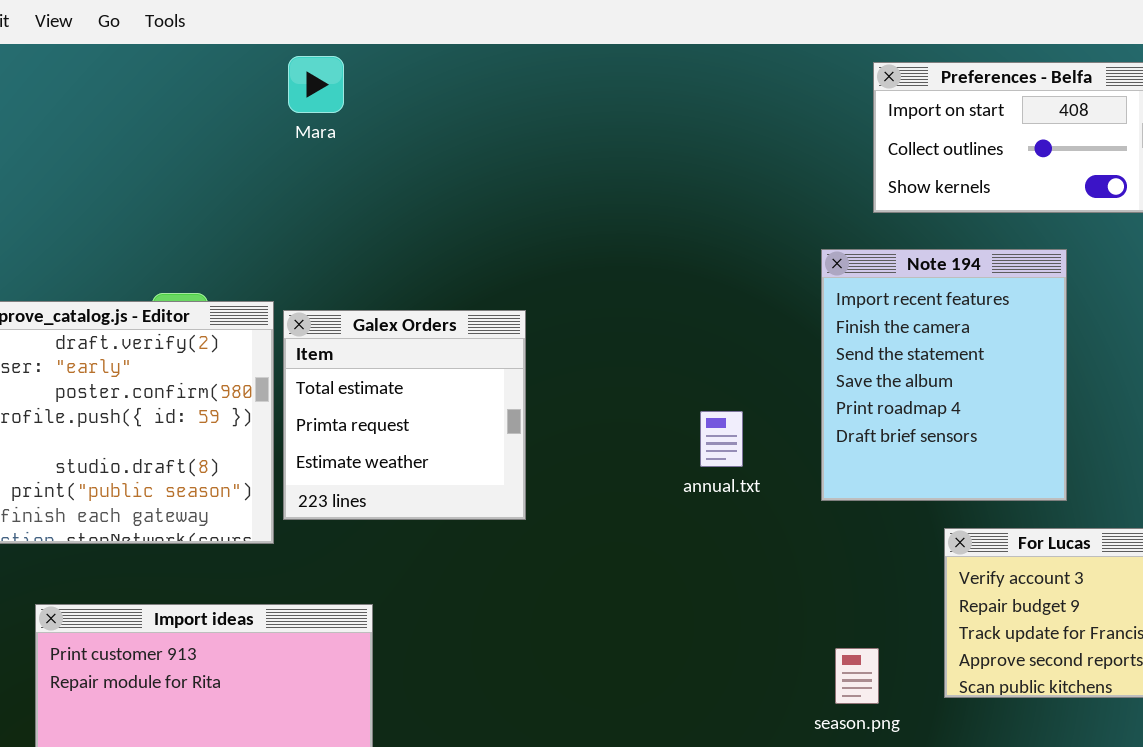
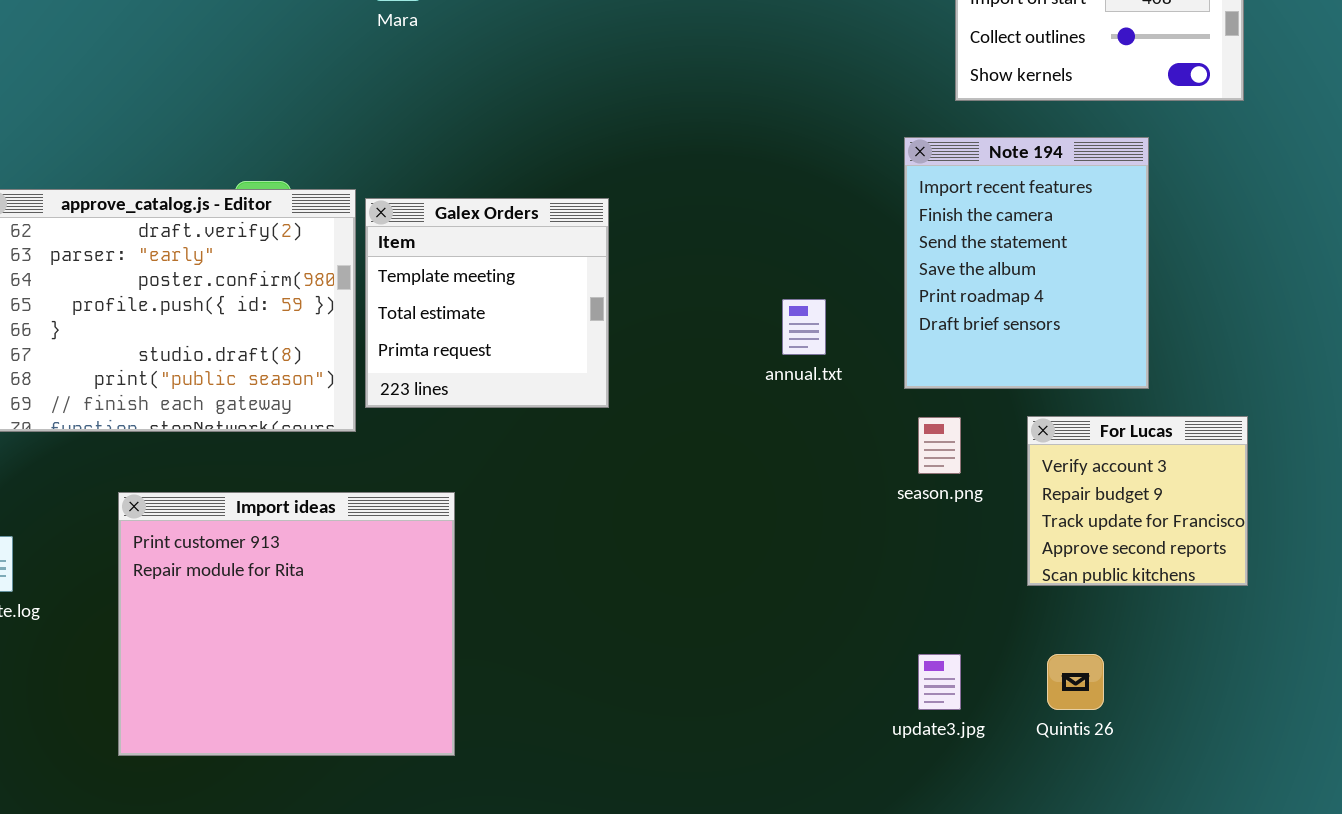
Galex Orders: [283,310,526,520] -> [365,198,609,408], scrolled up 1 row
season.png: [835,648,879,704] -> [918,417,961,474], moved

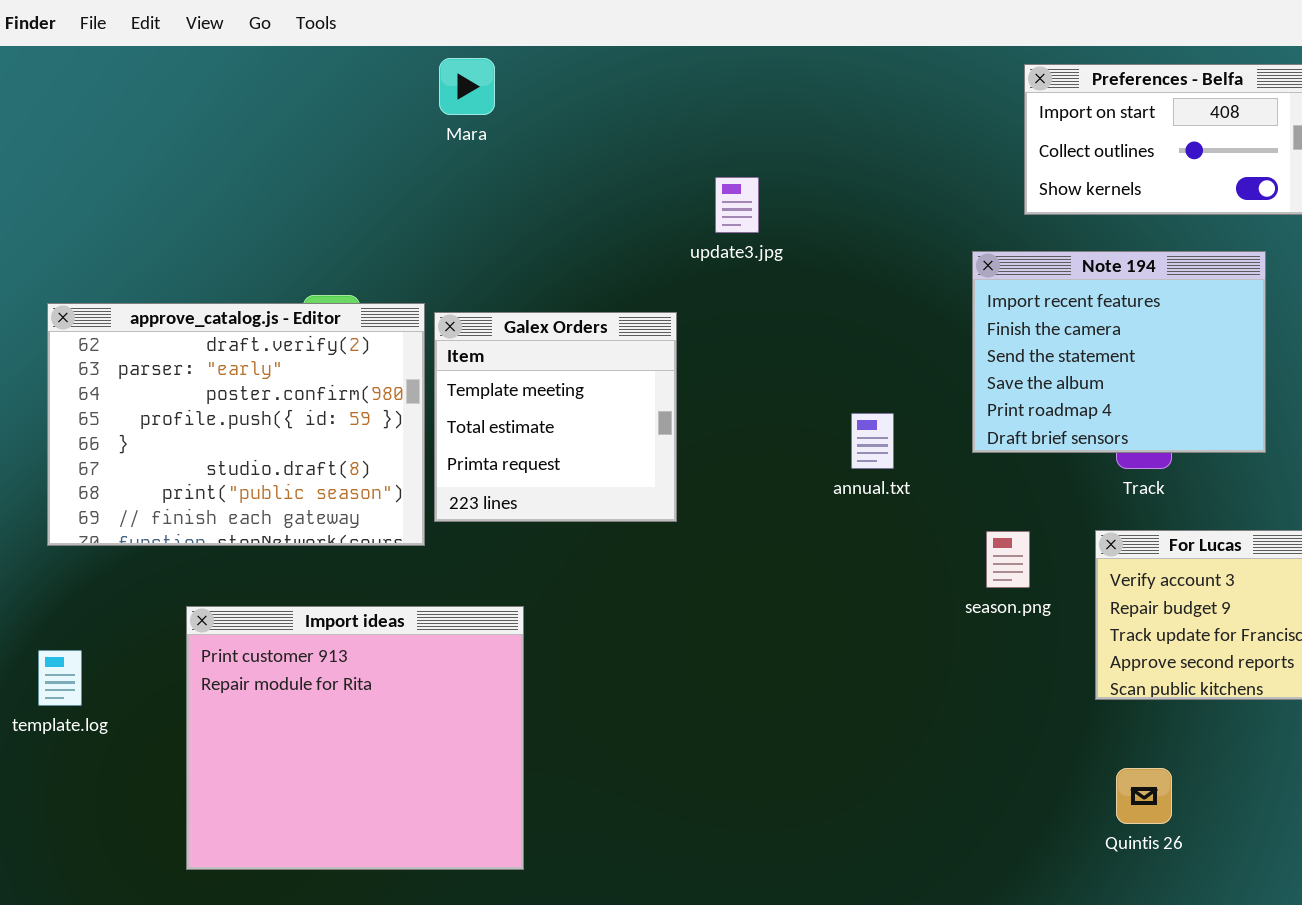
Note 194: [904,137,1149,389] -> [972,251,1266,453], resized
update3.jpg: [918,654,961,710] -> [715,177,759,233], moved

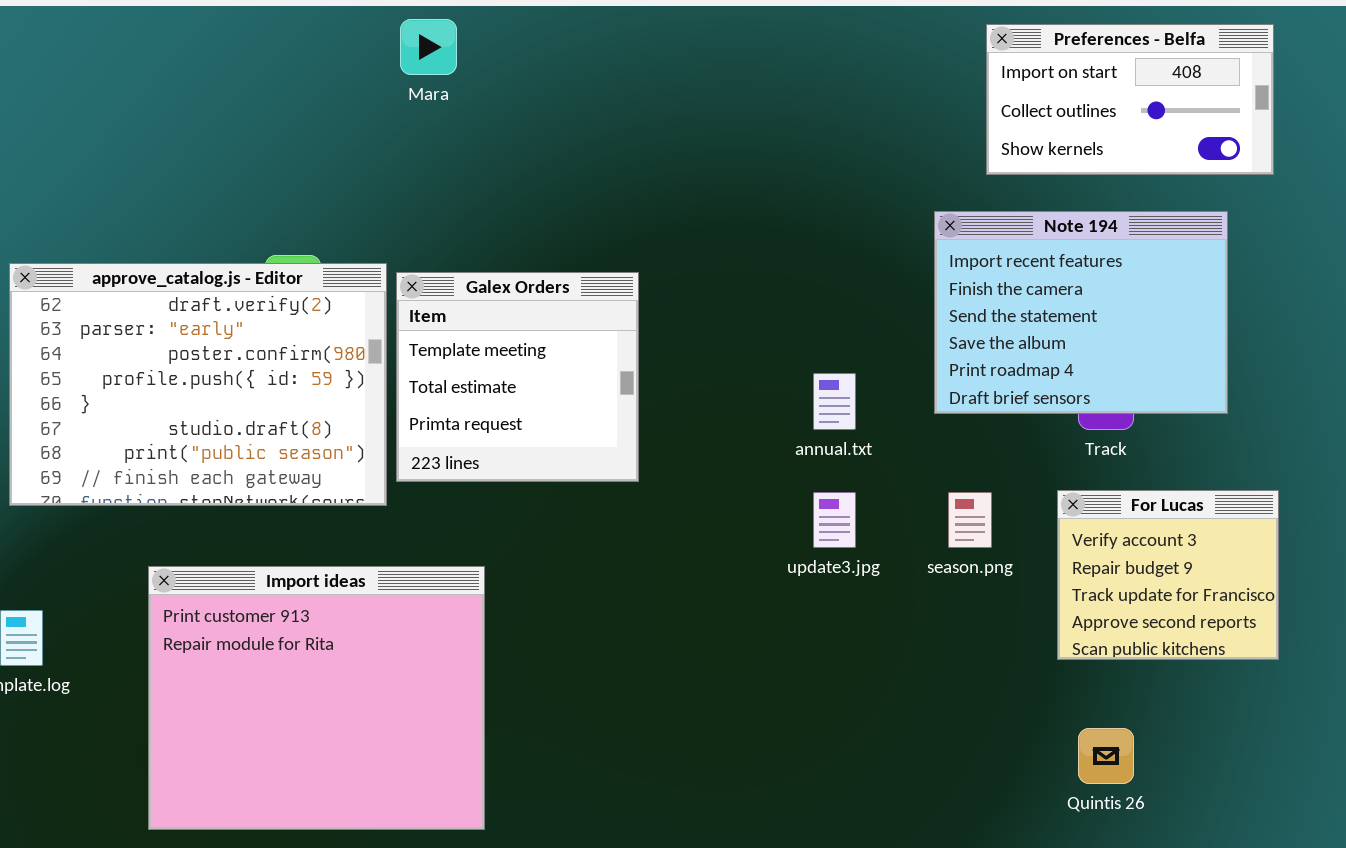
update3.jpg: [715,177,759,233] -> [813,492,856,548], moved

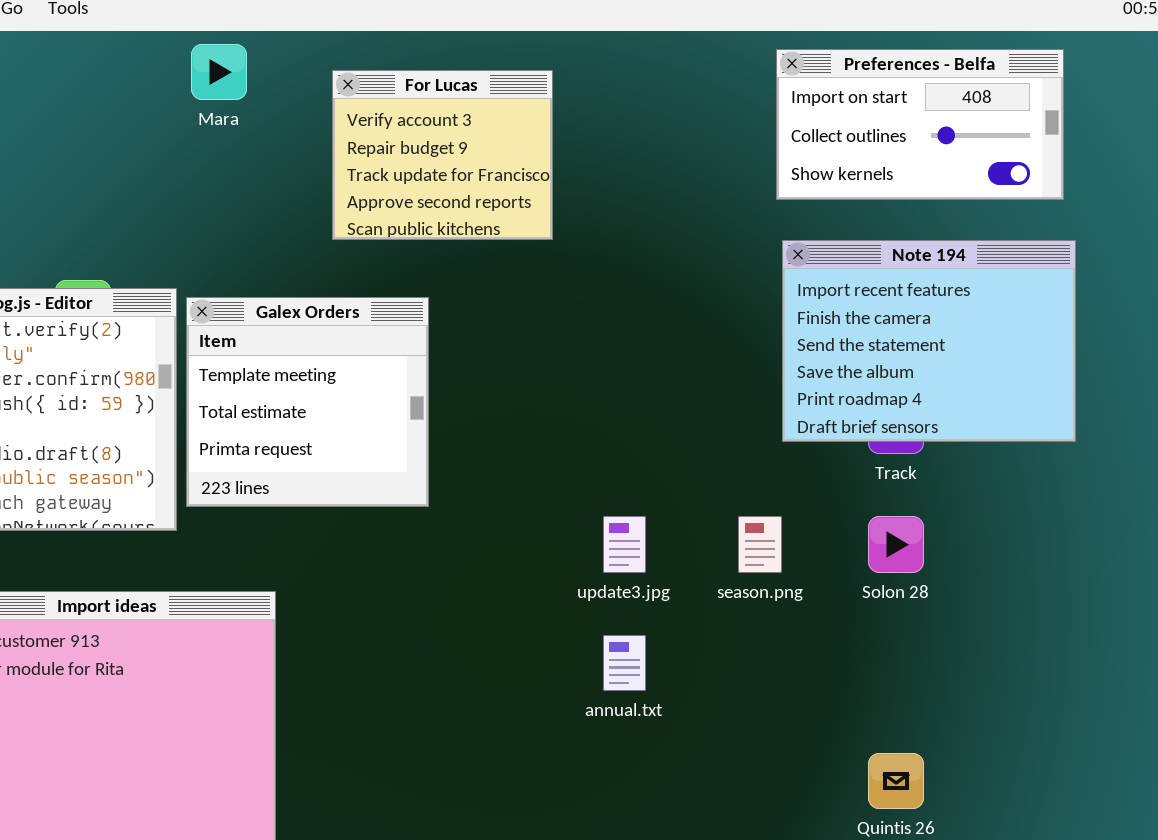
Note 194: [934,211,1228,414] -> [782,240,1076,442], moved
annual.txt: [813,373,856,430] -> [603,635,646,691], moved
For Lucas: [1057,490,1279,660] -> [332,70,553,240], moved

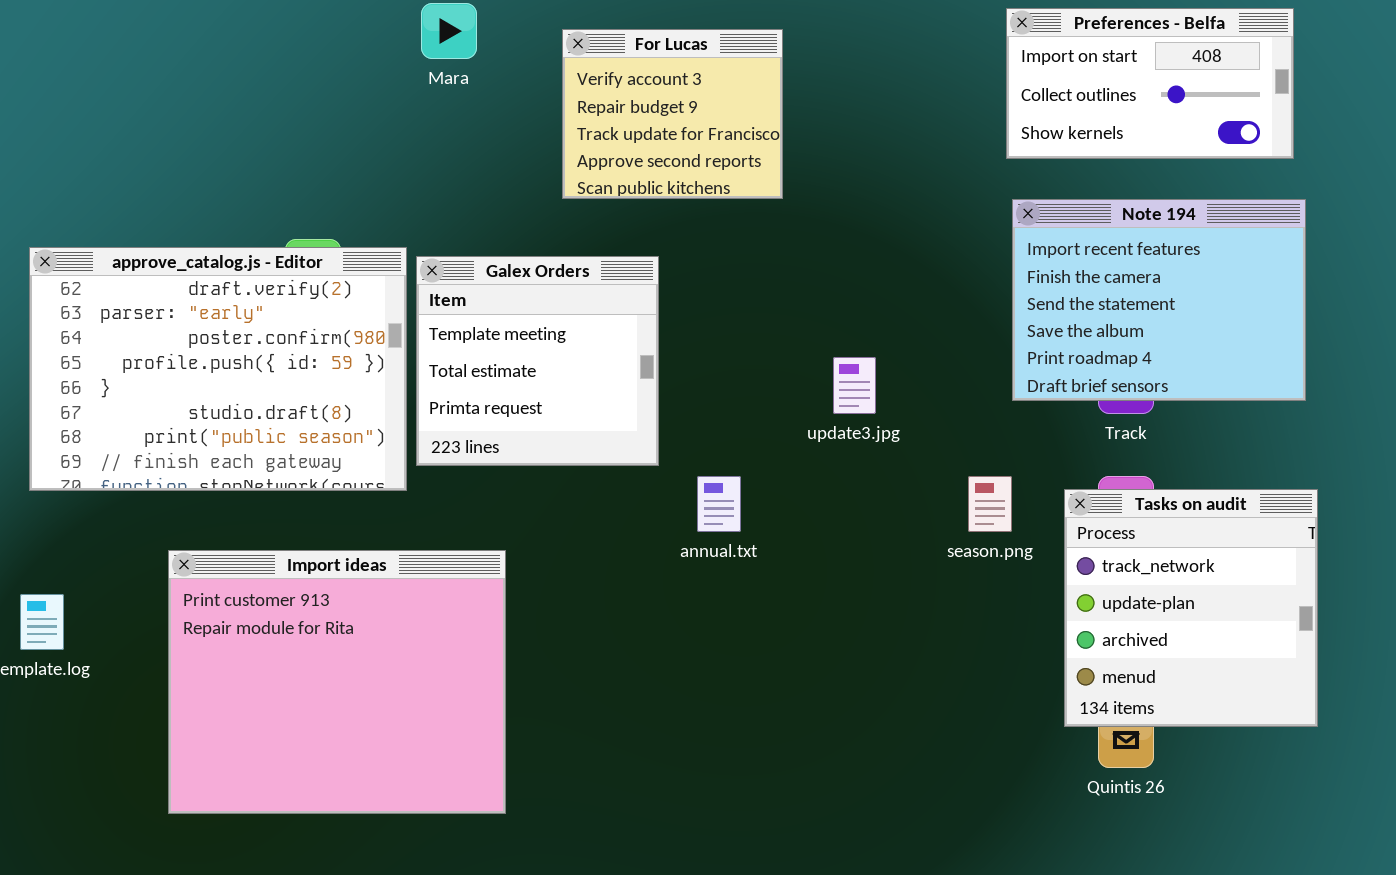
update3.jpg: [603,516,646,573] -> [833,357,876,414], moved
Tasks on audit: none -> [1064,489,1318,727], opened
annual.txt: [603,635,646,691] -> [697,476,741,532], moved

